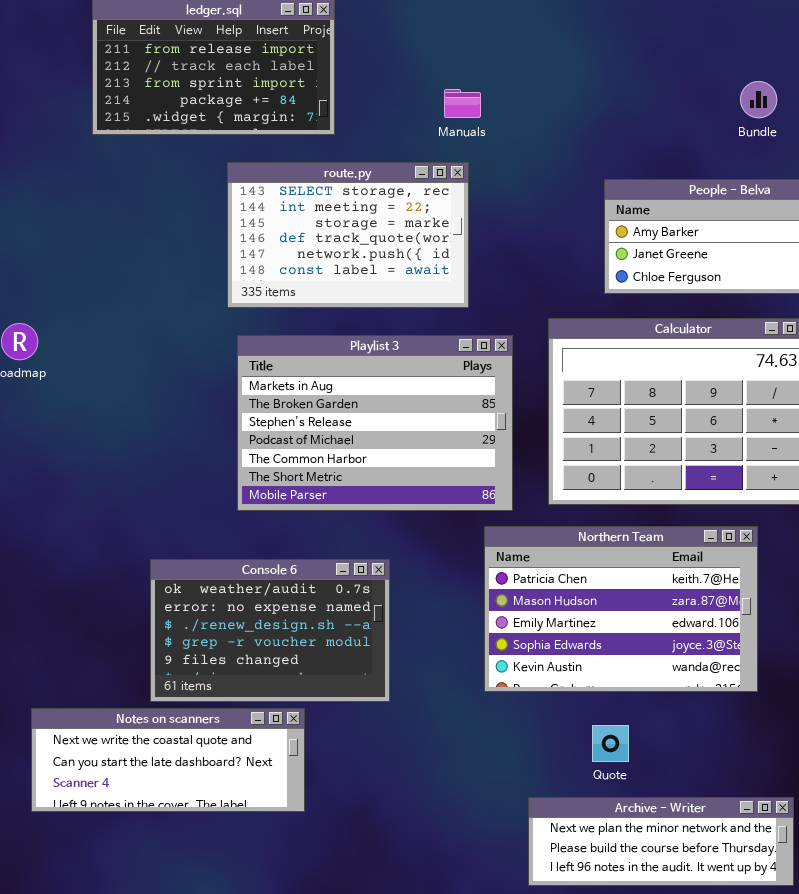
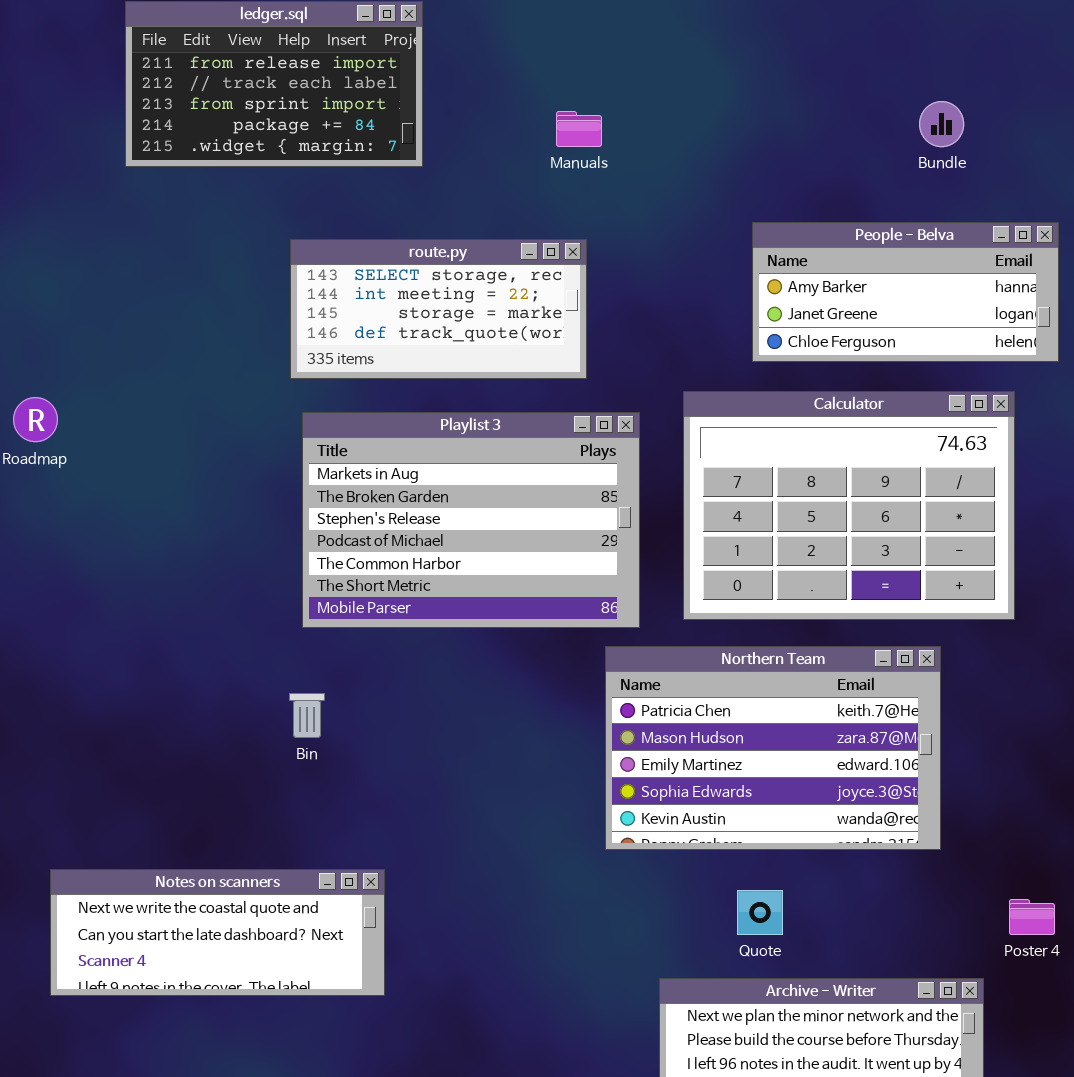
route.py: [227,162,469,308] -> [290,239,587,379], resized
Console 6: [150,559,390,702] -> none, closed

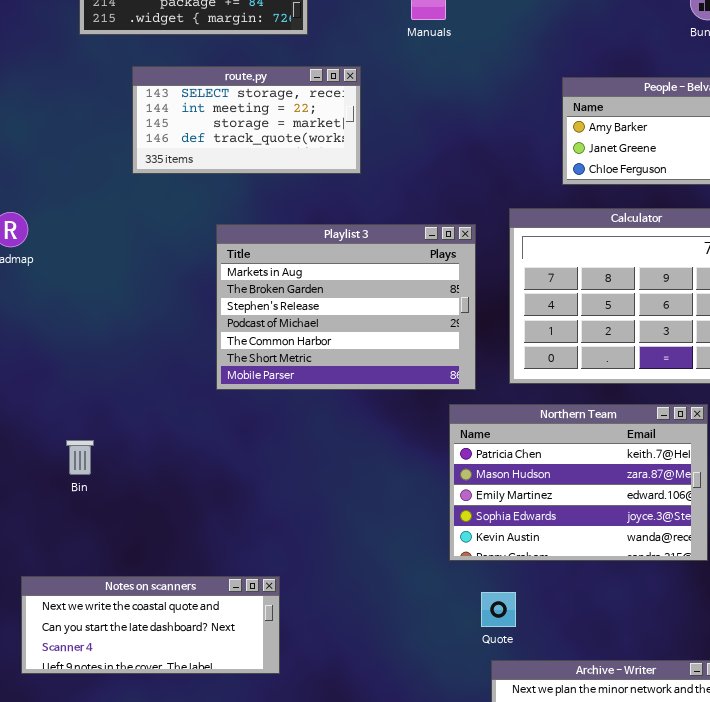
route.py: [290,239,587,379] -> [132,66,361,174], moved
Bin: [289,693,325,738] -> [66,440,94,475], moved
Quote: [737,890,783,935] -> [481,592,516,627], moved

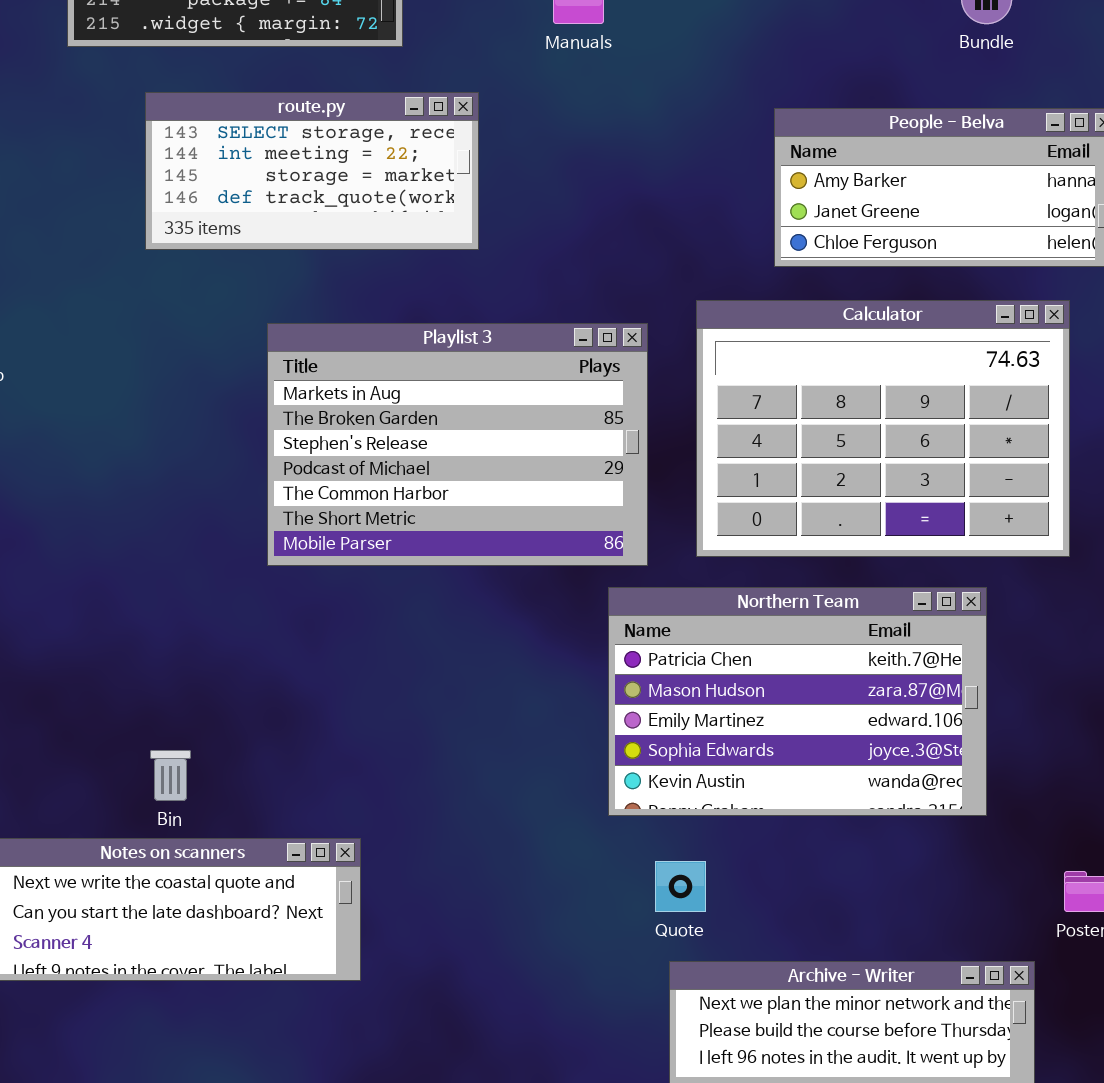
Bin: [66,440,94,475] -> [150,750,191,801], moved

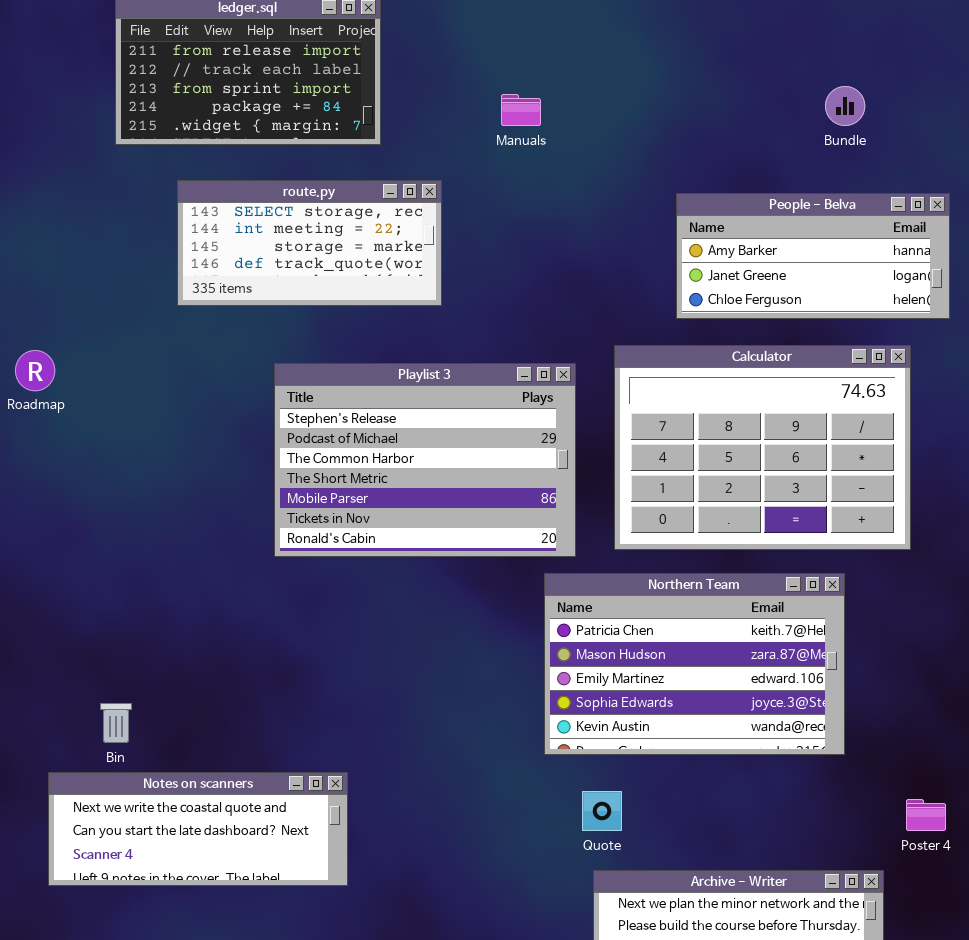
Playlist 3: [267,323,648,566] -> [274,363,576,557], scrolled down 2 rows
Bin: [150,750,191,801] -> [100,703,132,743], moved

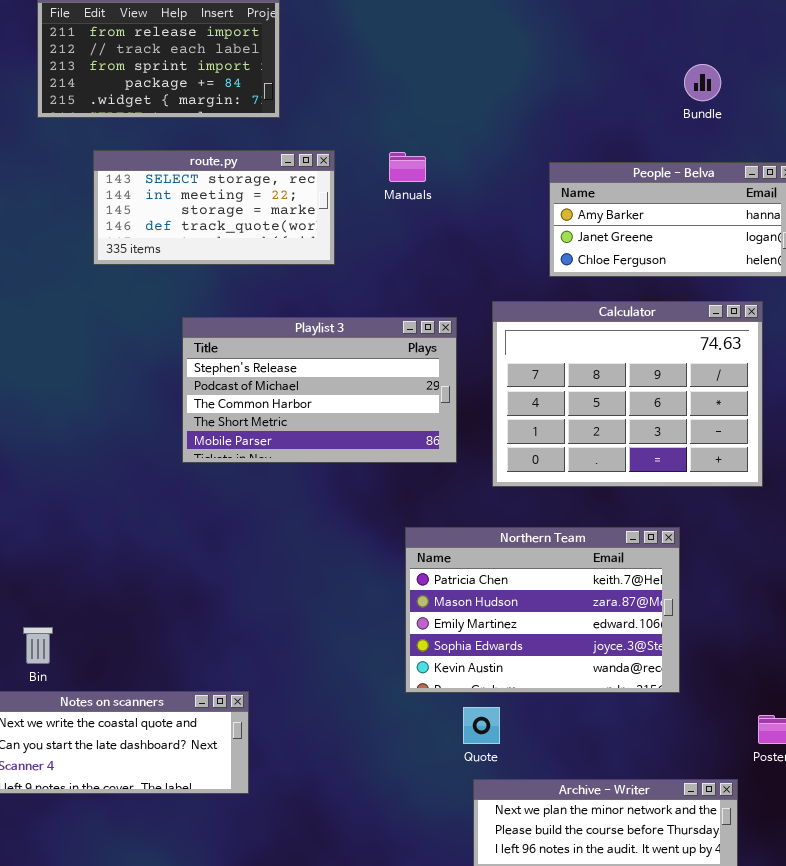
Manuals: [501,94,541,126] -> [389,152,426,182], moved
Playlist 3: [274,363,576,557] -> [182,317,457,463], resized
Northern Team: [544,573,845,755] -> [405,527,680,693], moved

